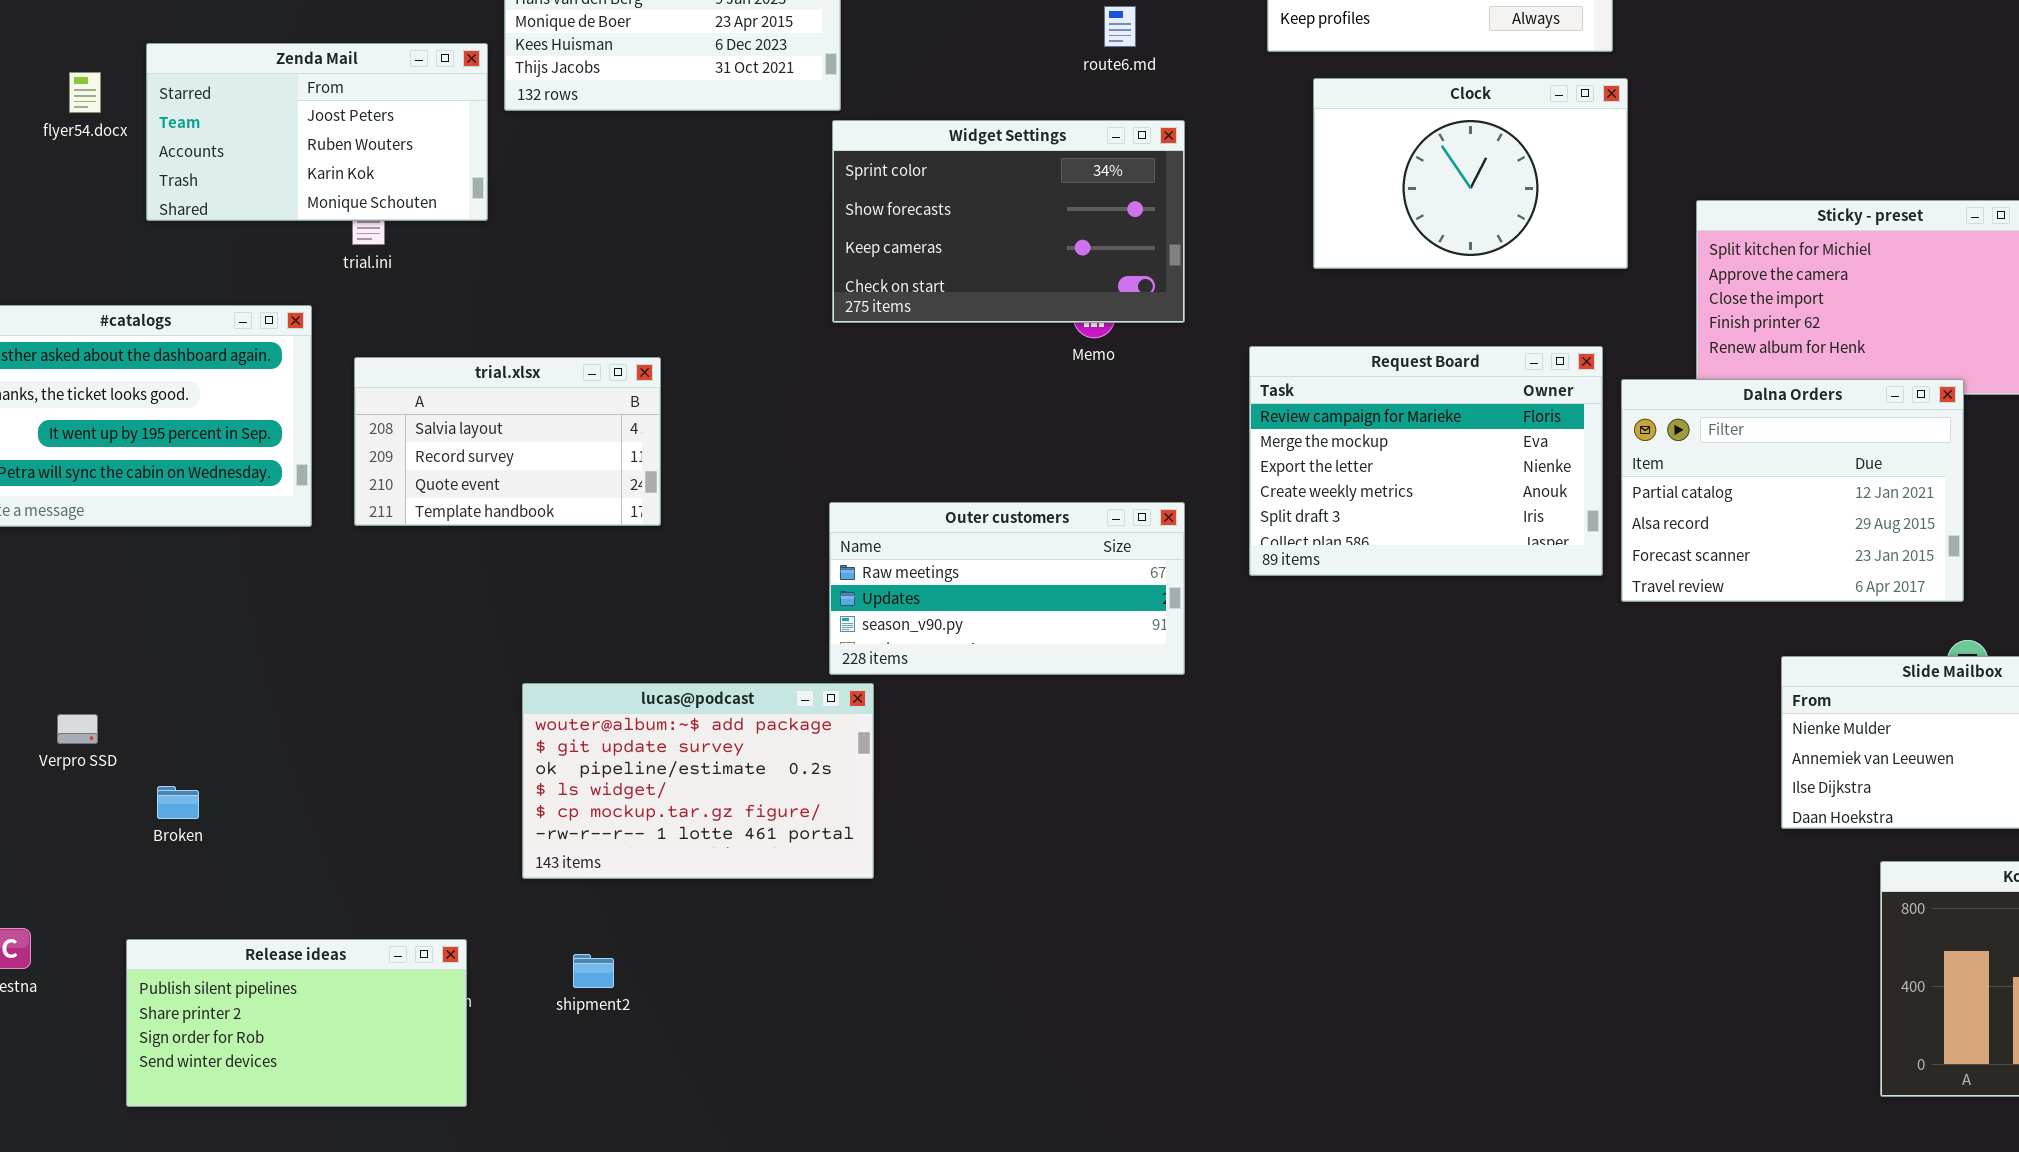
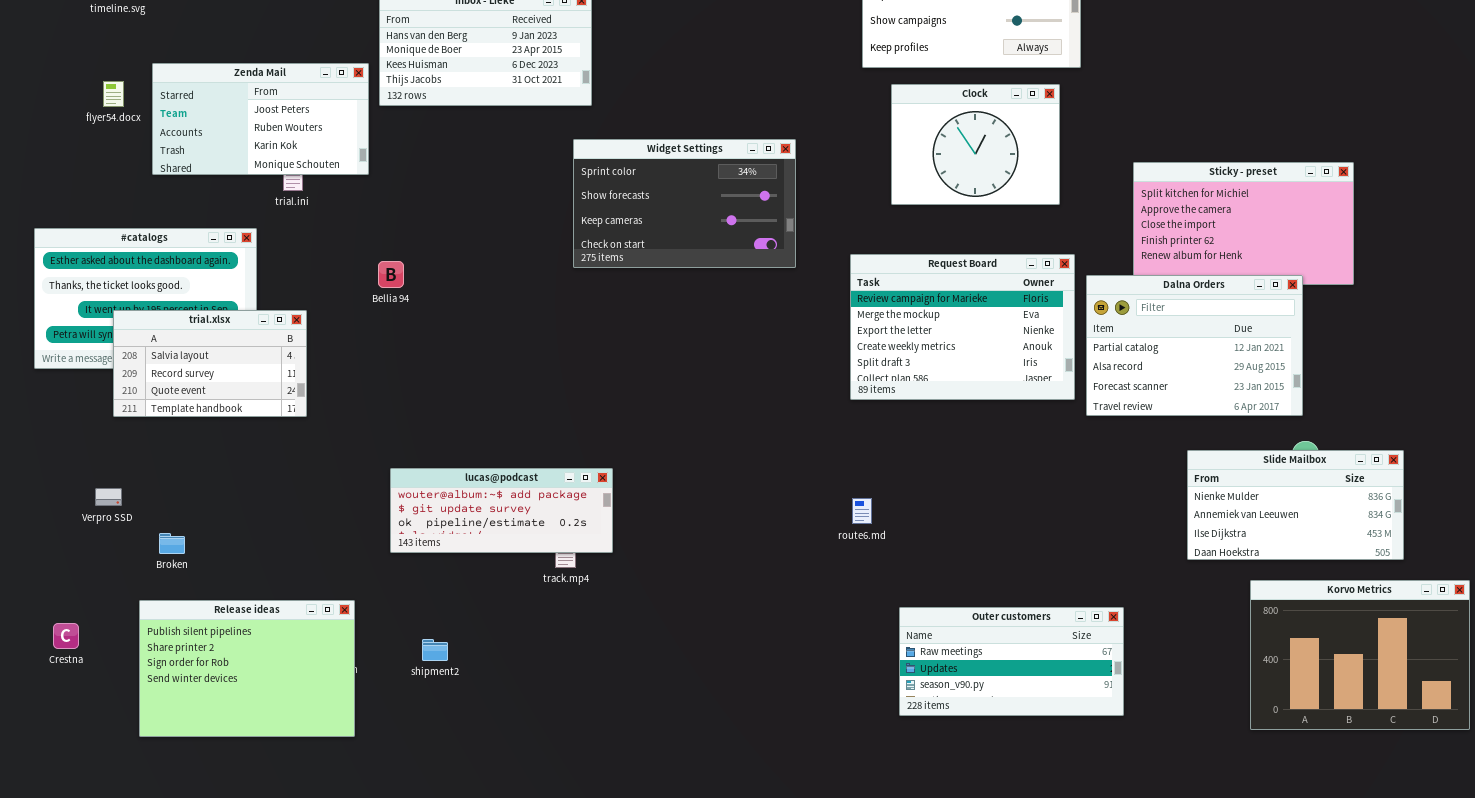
route6.md: [1104,6,1136,47] -> [852,498,872,524], moved
Clock: [1313,78,1628,269] -> [891,84,1060,205], resized
Widget Settings: [832,120,1185,323] -> [573,139,796,268], moved
trial.xlsx: [354,357,661,526] -> [113,310,307,417], moved
Outer customers: [829,502,1185,675] -> [899,607,1124,716], moved
lucas@podcast: [522,683,874,879] -> [390,468,613,553], resized
Release ideas: [126,939,467,1107] -> [139,600,355,737], resized

